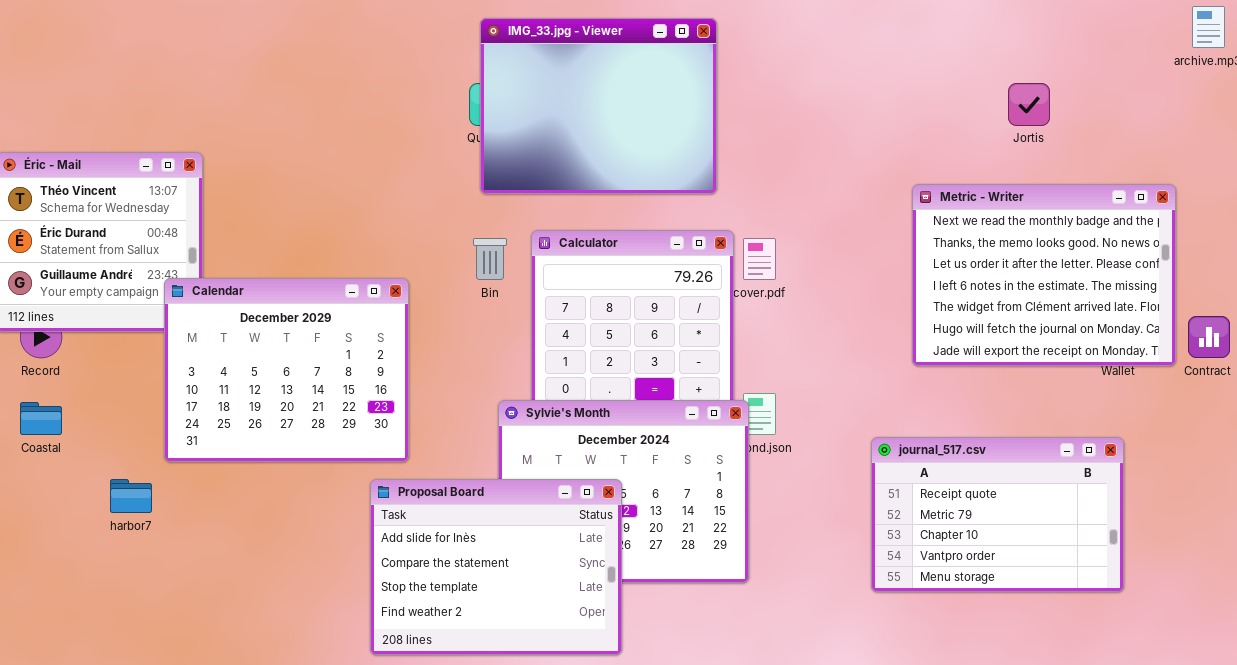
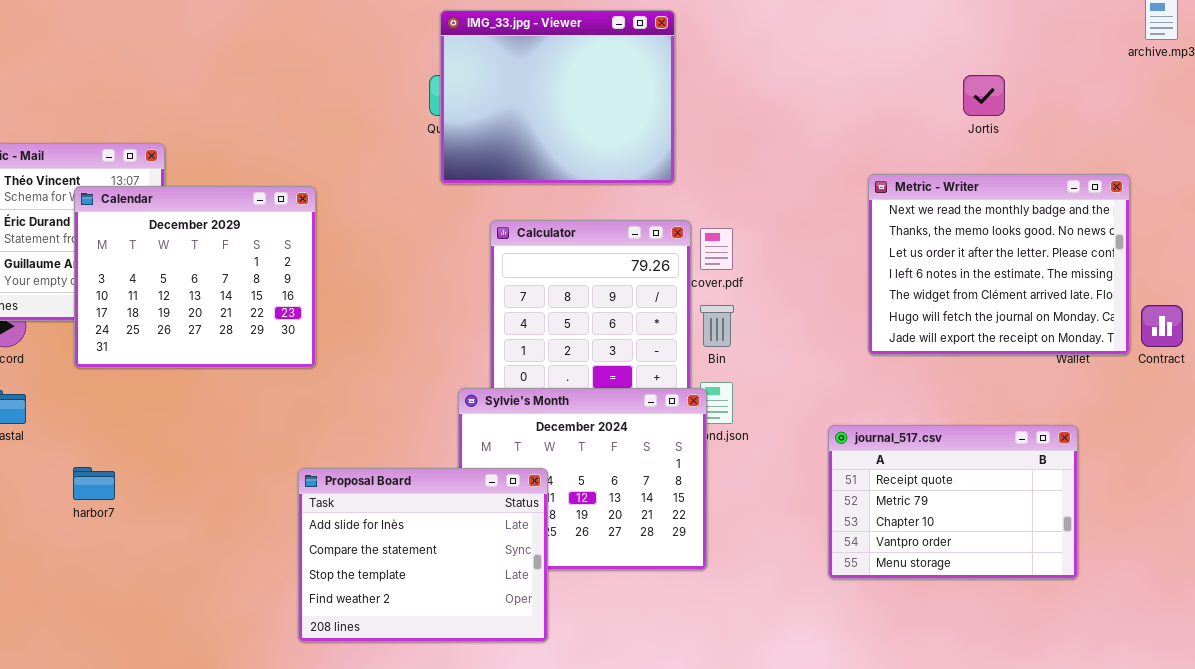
Bin: [473,238,507,280] -> [700,305,734,347], moved
Calendar: [164,278,409,462] -> [74,186,316,368], moved
Proposal Board: [370,479,622,655] -> [298,468,548,642], moved

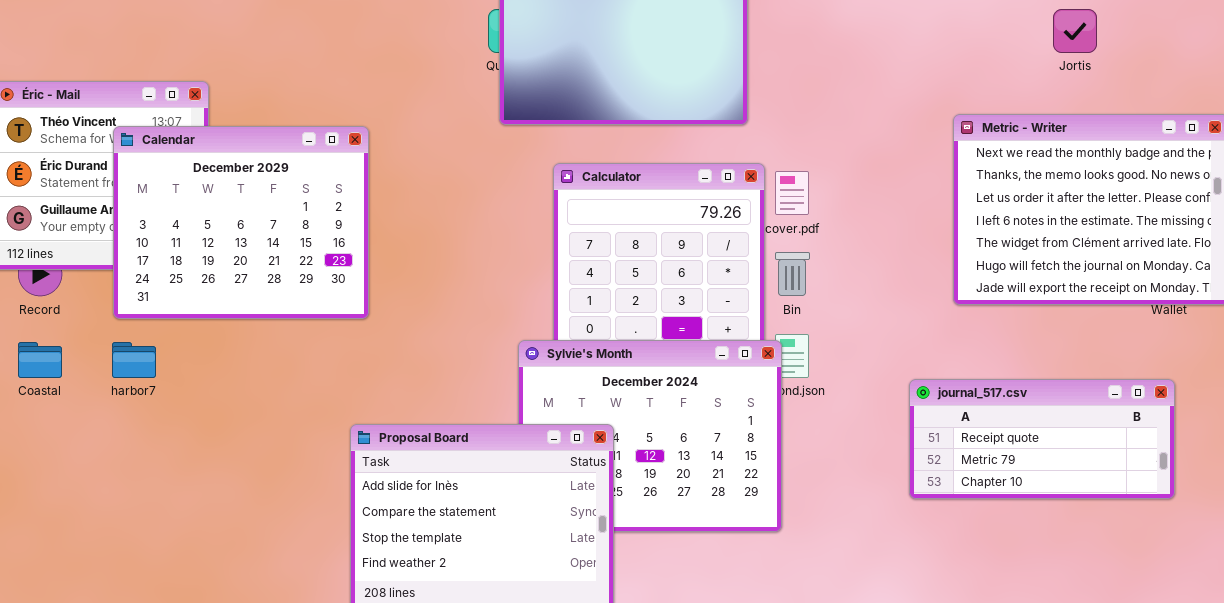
journal_517.csv: [828,425,1078,579] -> [909,379,1175,499], resized
harbor7: [73,467,115,500] -> [112,342,156,378], moved

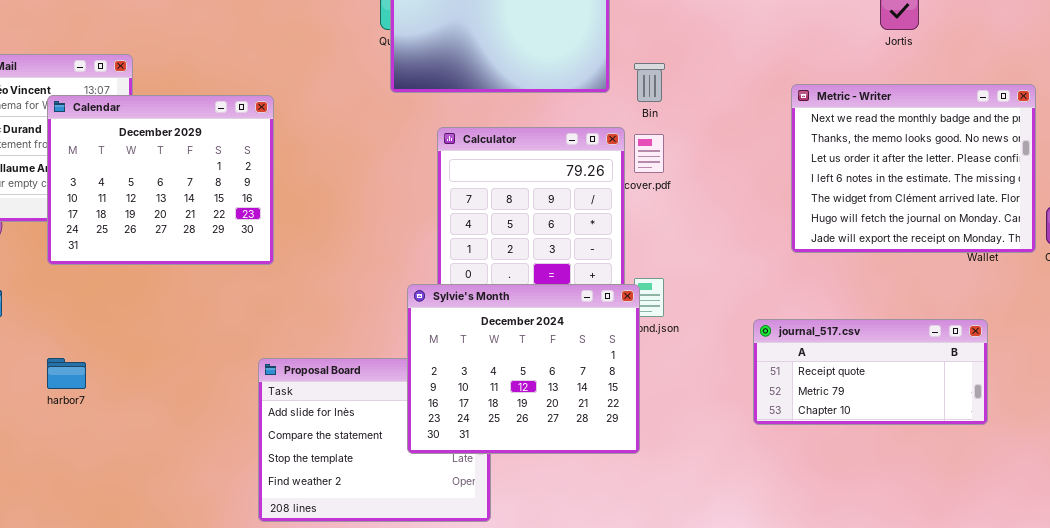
Bin: [775,252,810,296] -> [634,63,665,102], moved
Sylvie's Month: [518,340,782,532] -> [407,284,640,454], raised
harbor7: [112,342,156,378] -> [47,358,86,389], moved

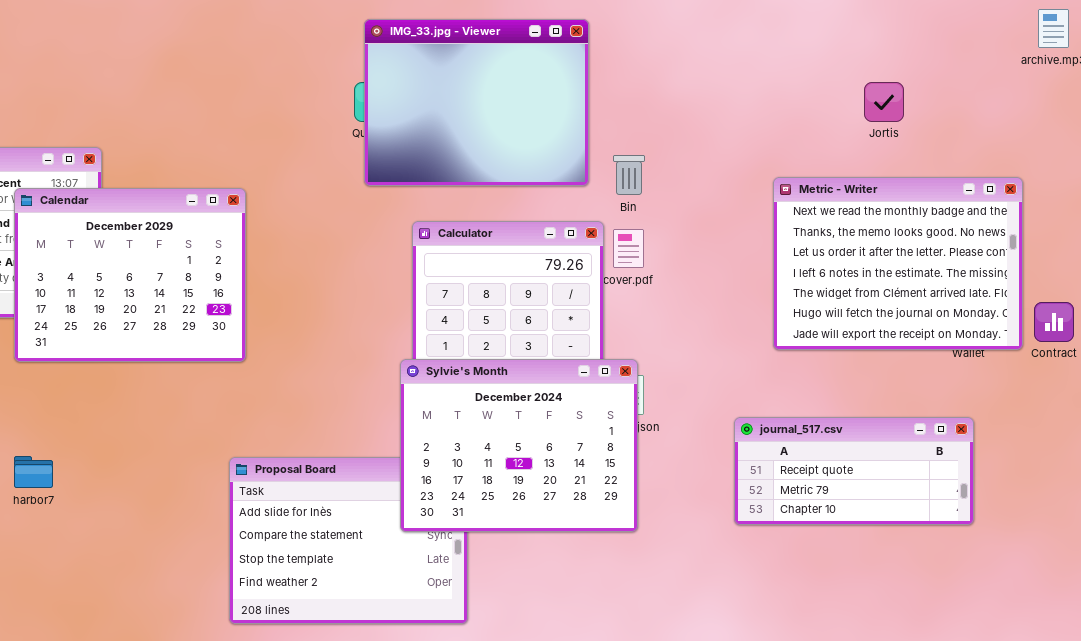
Sylvie's Month: [407,284,640,454] -> [400,359,638,532], moved

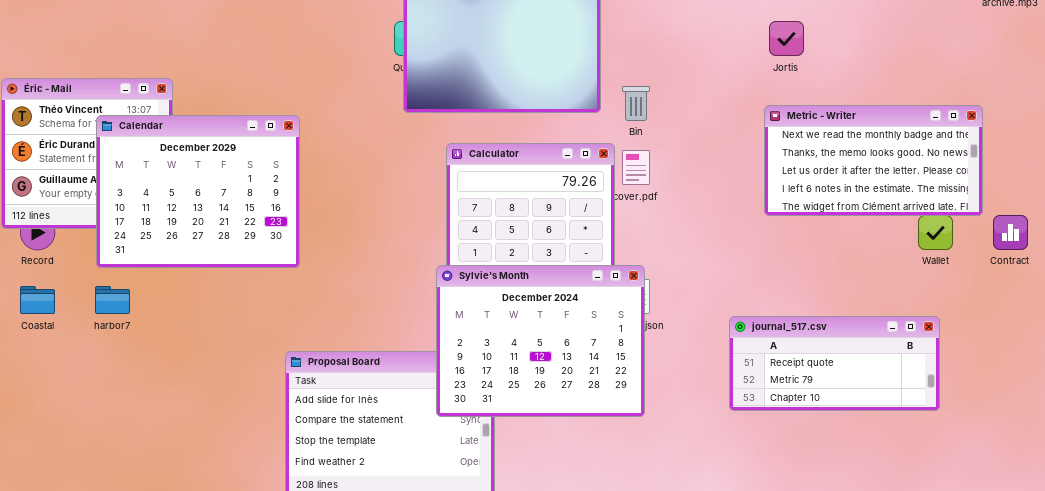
Jortis: [864,82,904,122] -> [769,21,804,56], moved
Metric - Writer: [773,177,1023,350] -> [764,105,983,216], resized
harbor7: [14,456,53,488] -> [95,286,130,314], moved

